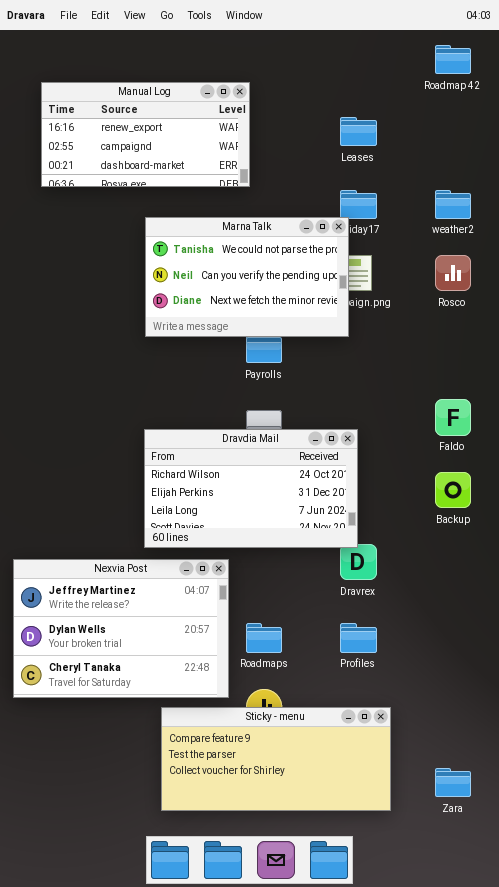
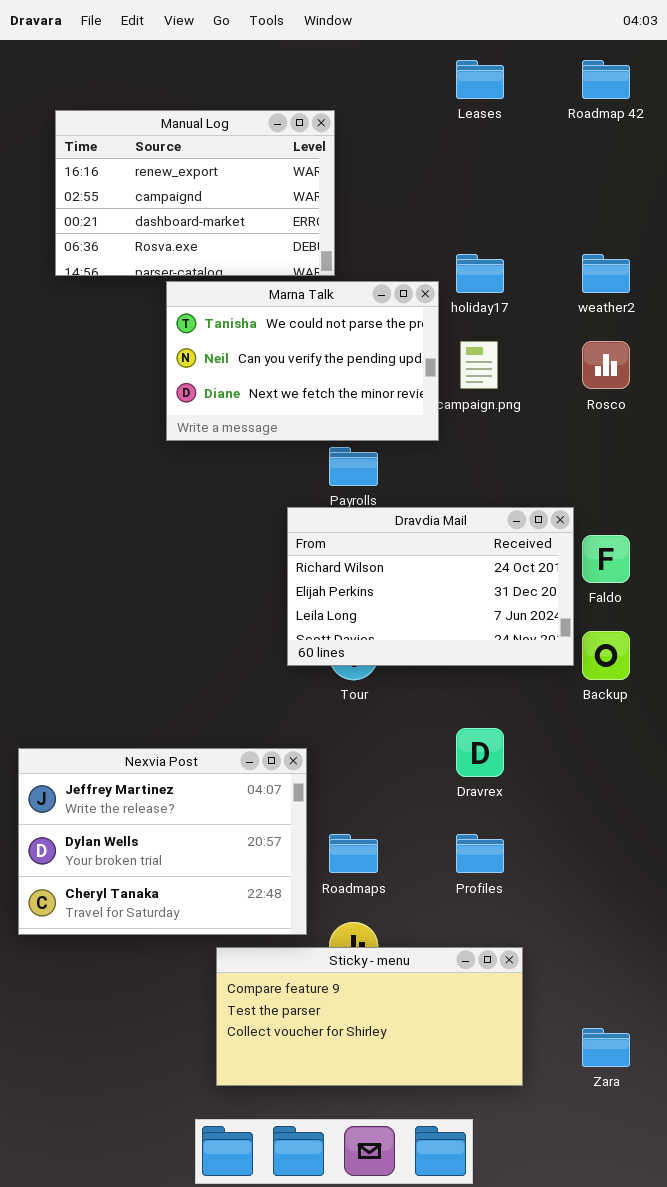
Manual Log: [41,82,250,187] -> [55,110,335,276], resized
Leases: [340,117,377,146] -> [456,60,504,99], moved
Marna Talk: [145,217,349,337] -> [166,281,439,441], moved
Dravdia Mail: [144,429,358,548] -> [287,507,574,666], moved

